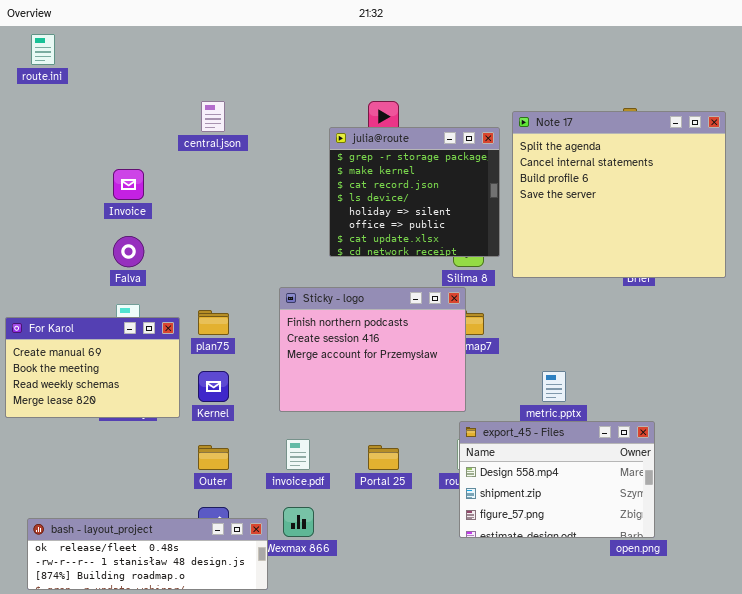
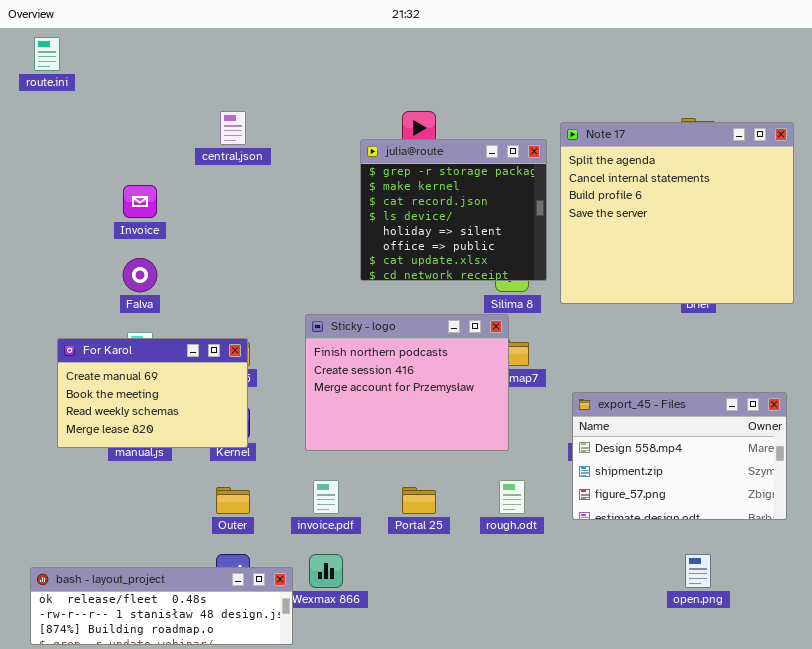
For Karol: [5,317,180,418] -> [57,338,248,448], moved
export_45 - Files: [459,421,655,538] -> [572,392,787,520], moved

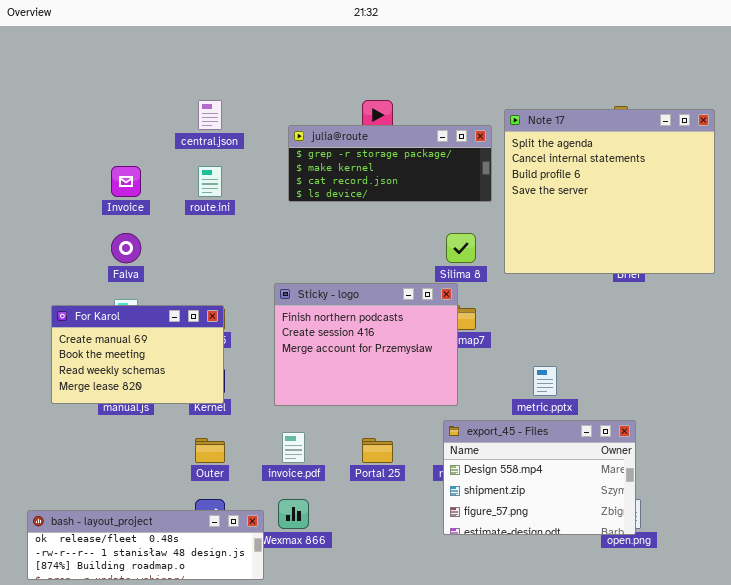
route.ini: [34,37,60,71] -> [198,166,222,197], moved
julia@route: [360,139,547,281] -> [288,125,492,202], resized
export_45 - Files: [572,392,787,520] -> [443,420,636,535], moved

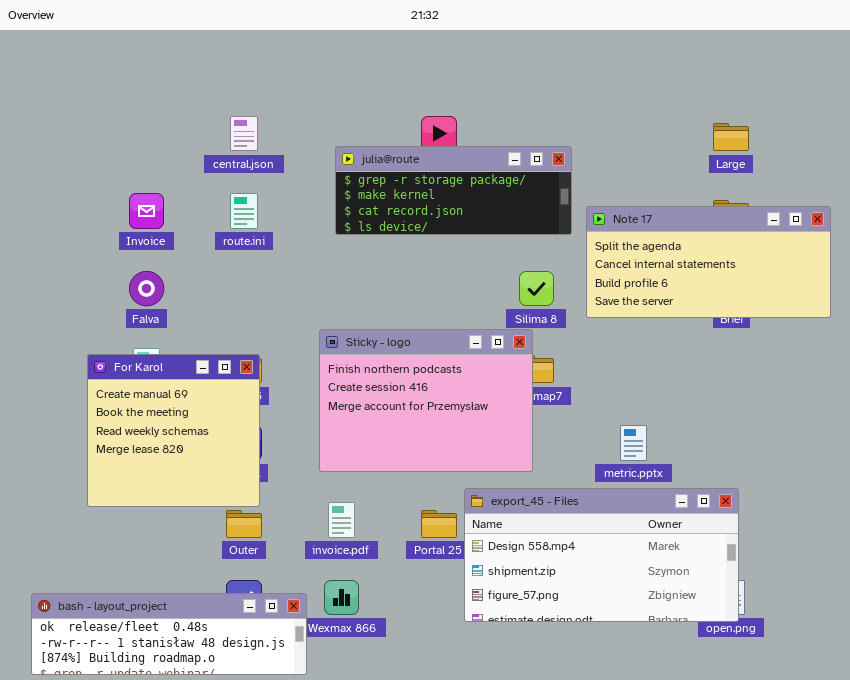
Note 17: [504,109,715,274] -> [586,206,831,318], resized
For Karol: [51,305,224,404] -> [87,354,260,507], resized
export_45 - Files: [443,420,636,535] -> [464,488,739,622], resized

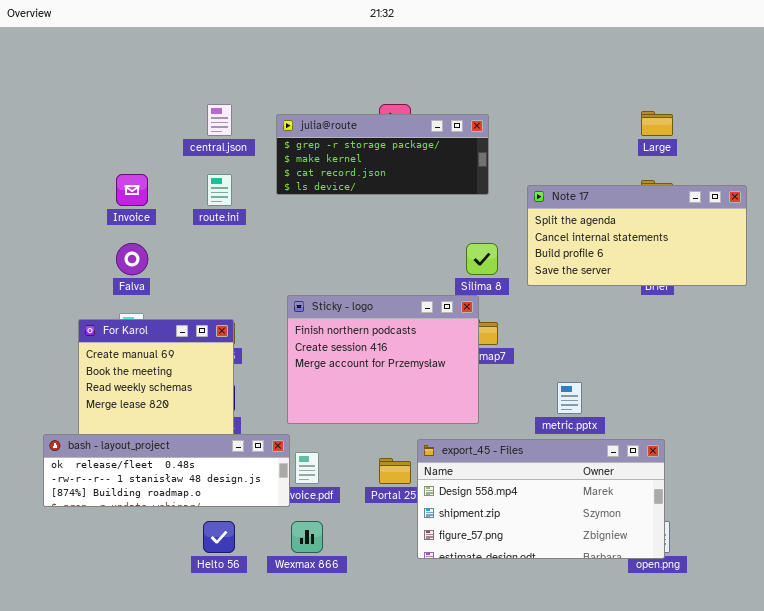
julia@route: [335,146,572,235] -> [276,114,489,195], moved
bash - layout_project: [31,593,307,675] -> [43,434,290,507], moved

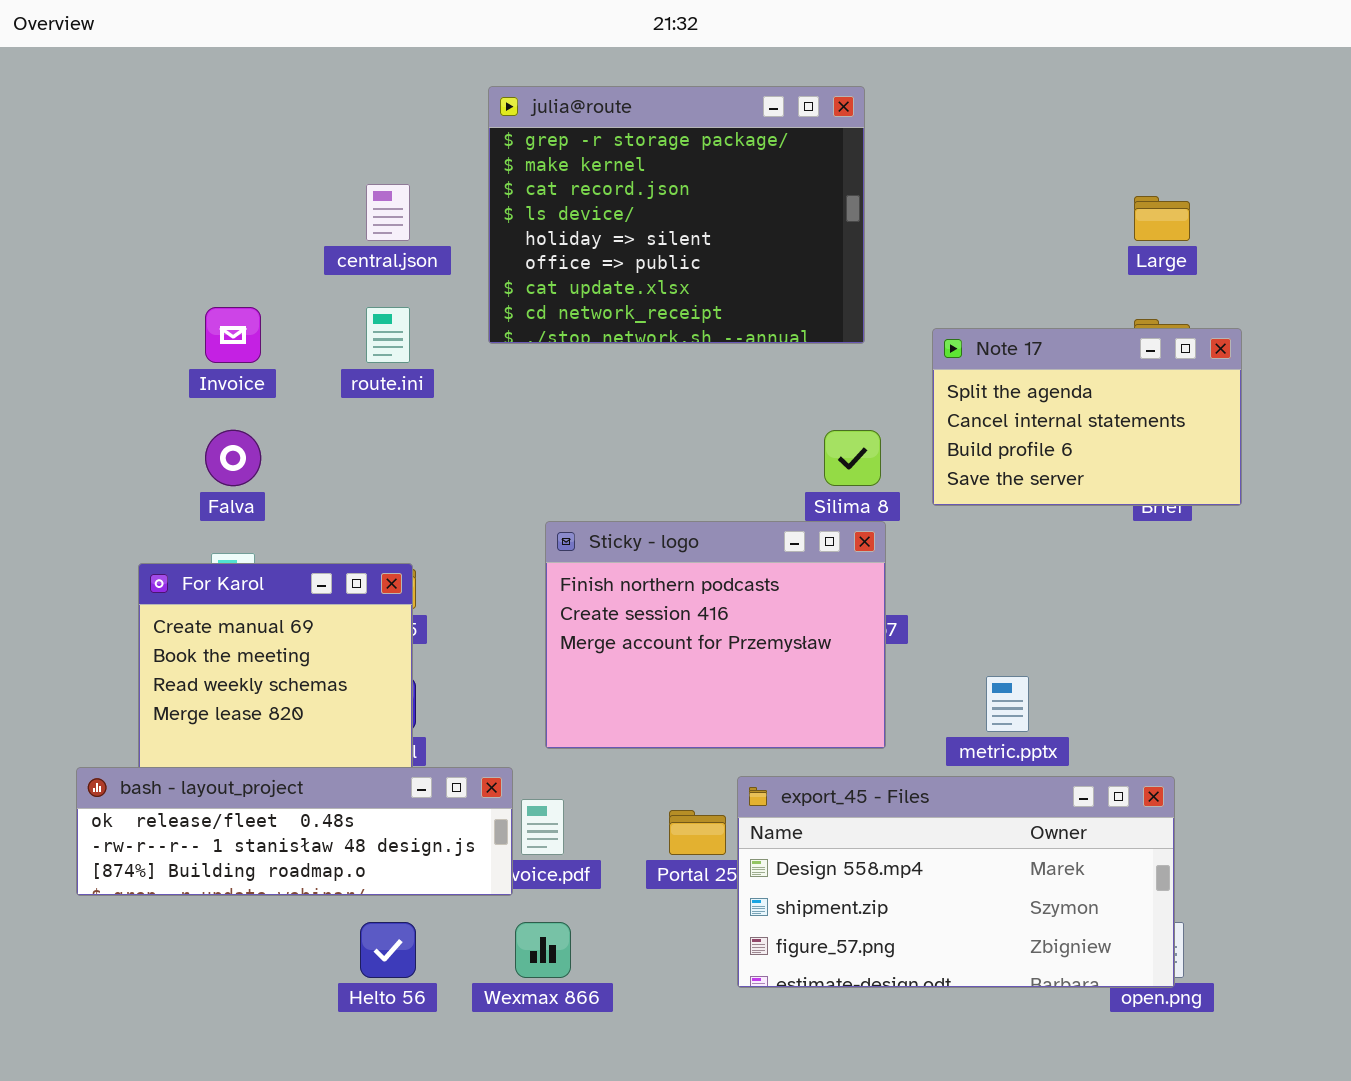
julia@route: [276,114,489,195] -> [488,86,865,344], resized
Note 17: [527,185,747,286] -> [932,328,1242,506], resized
Sticky - logo: [287,295,479,424] -> [545,521,886,749], moved

